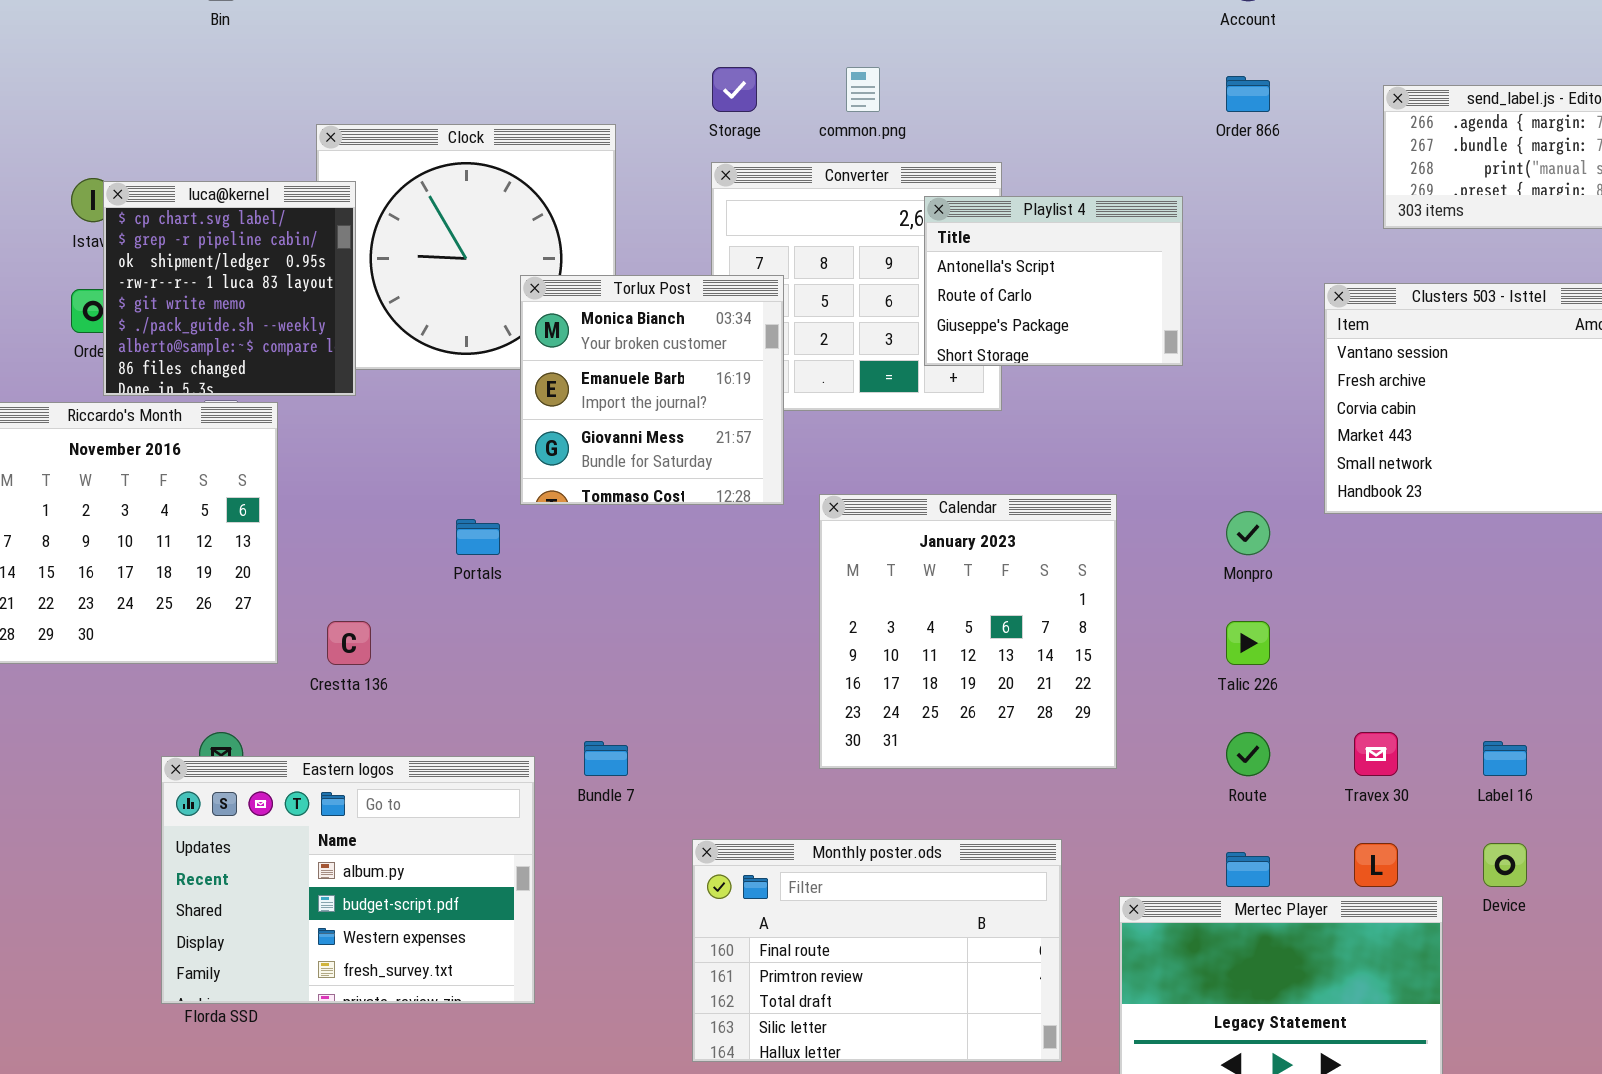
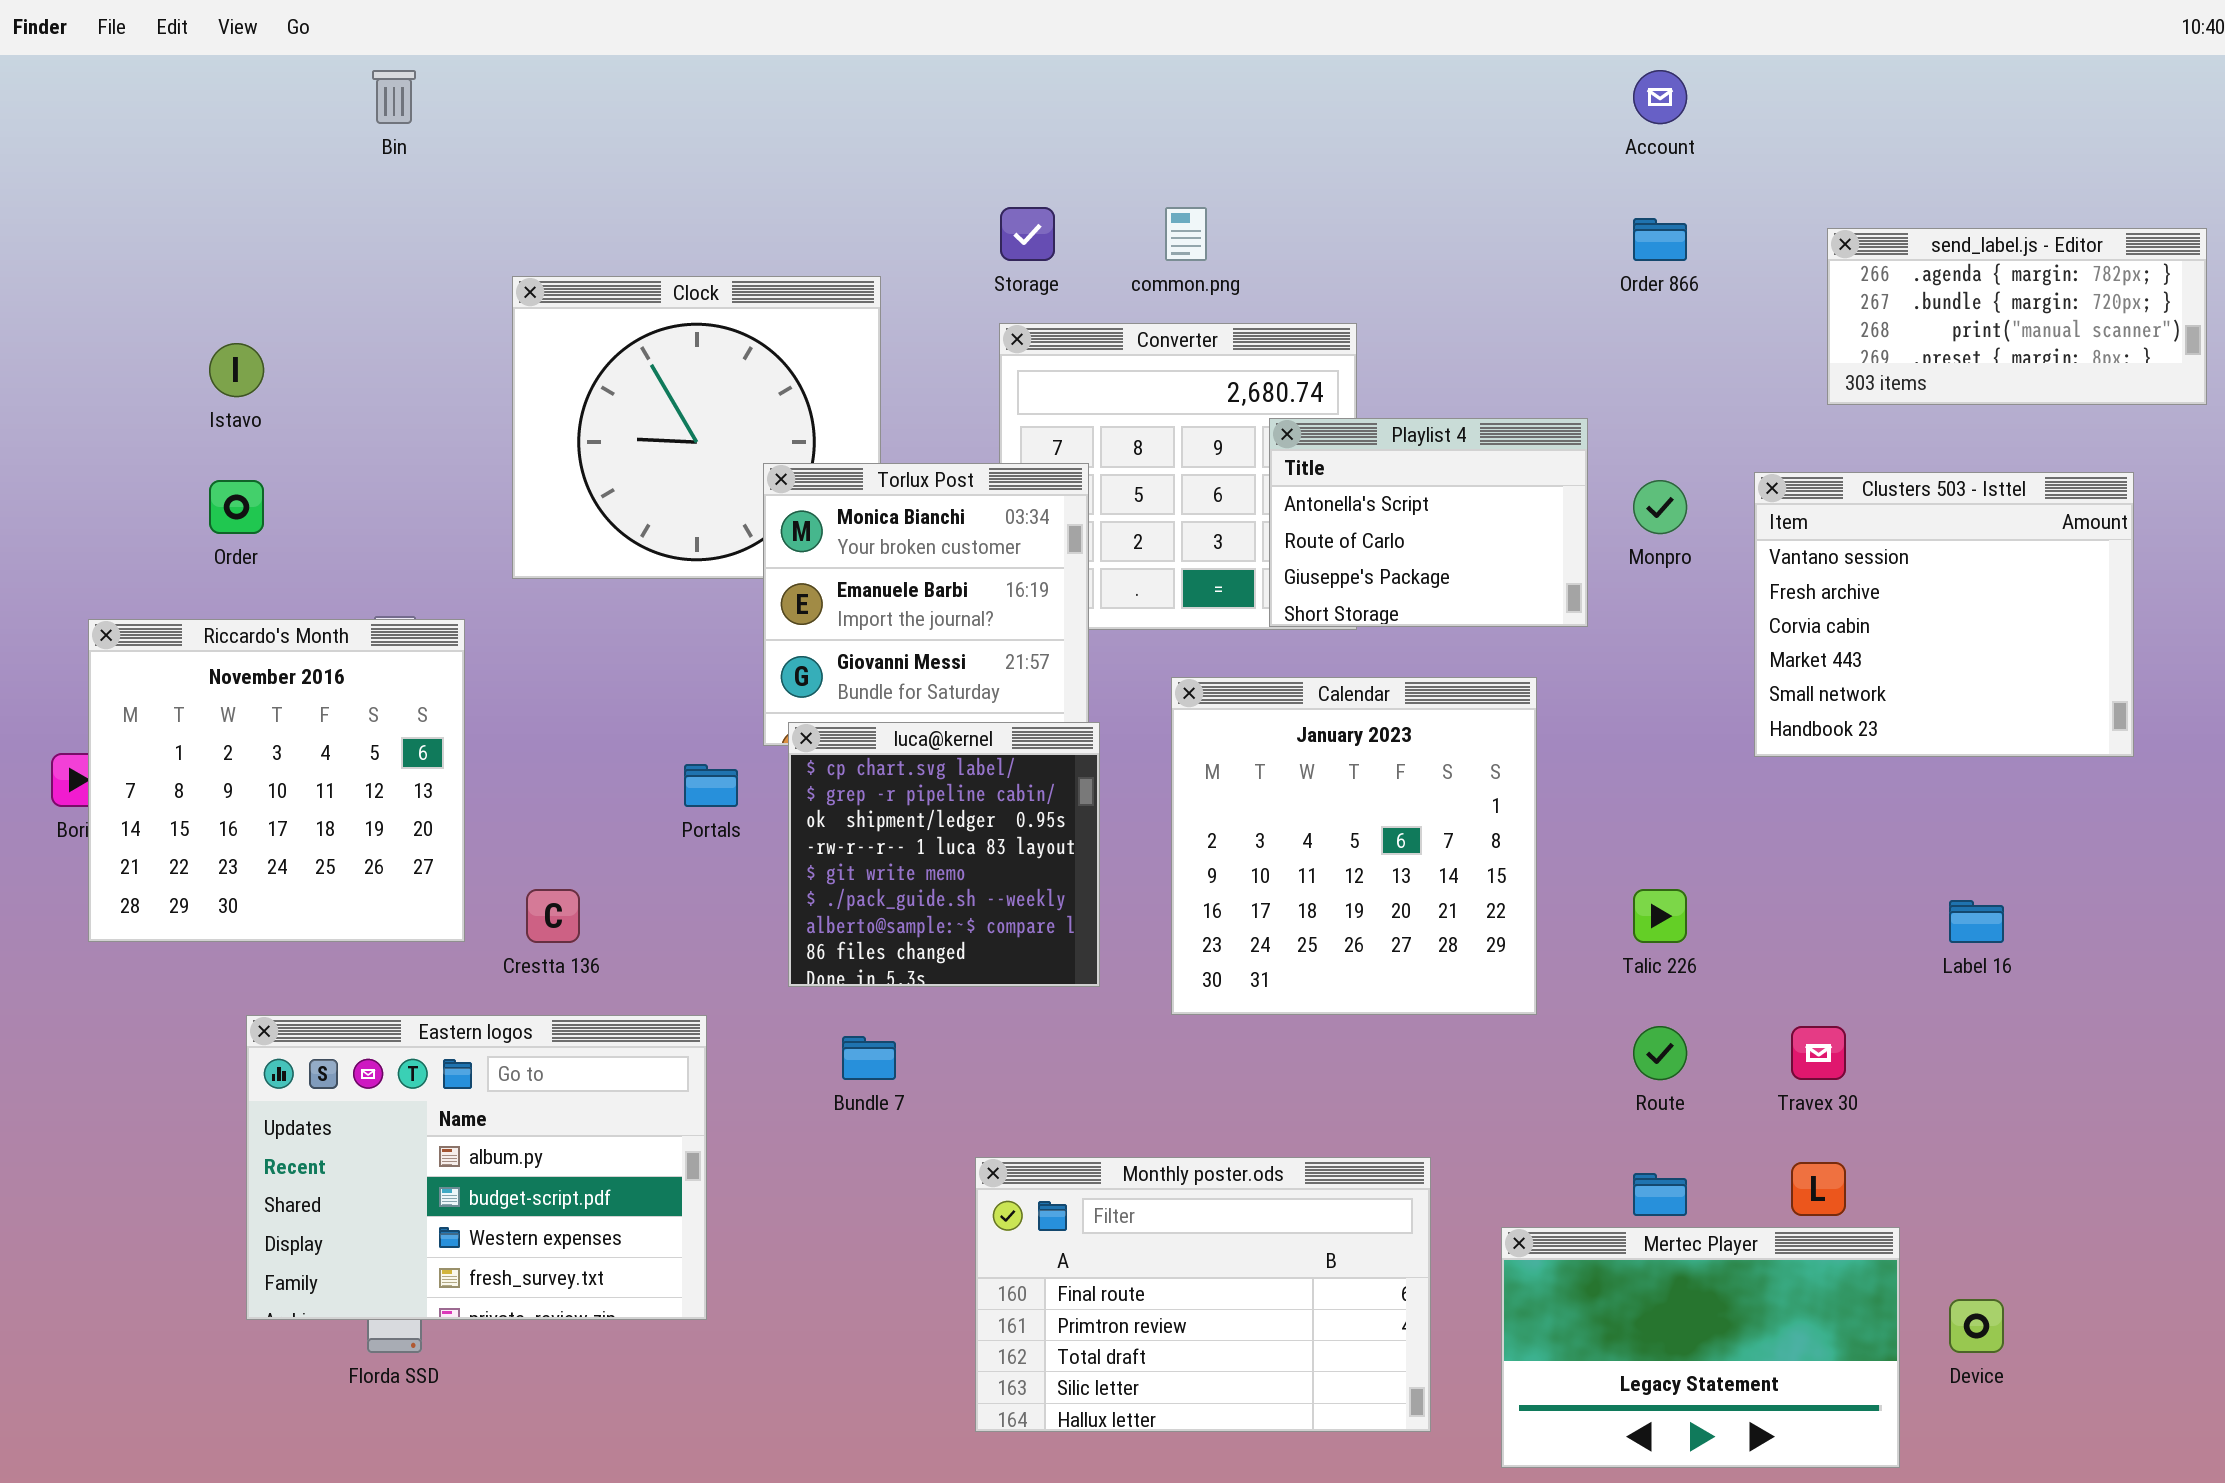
luca@kernel: [103,181,356,396] -> [788,722,1100,987], moved
Playlist 4: [924,196,1183,366] -> [1269,418,1588,627], moved
Calendar: [819,494,1117,769] -> [1171,677,1537,1015], moved
Monpro: [1226,511,1270,555] -> [1633,480,1687,534], moved
Label 16: [1483,741,1527,776] -> [1949,900,2004,943], moved
Eastern logos: [161,756,535,1004] -> [246,1015,707,1320], moved
Device: [1483,843,1527,887] -> [1949,1299,2004,1353], moved

